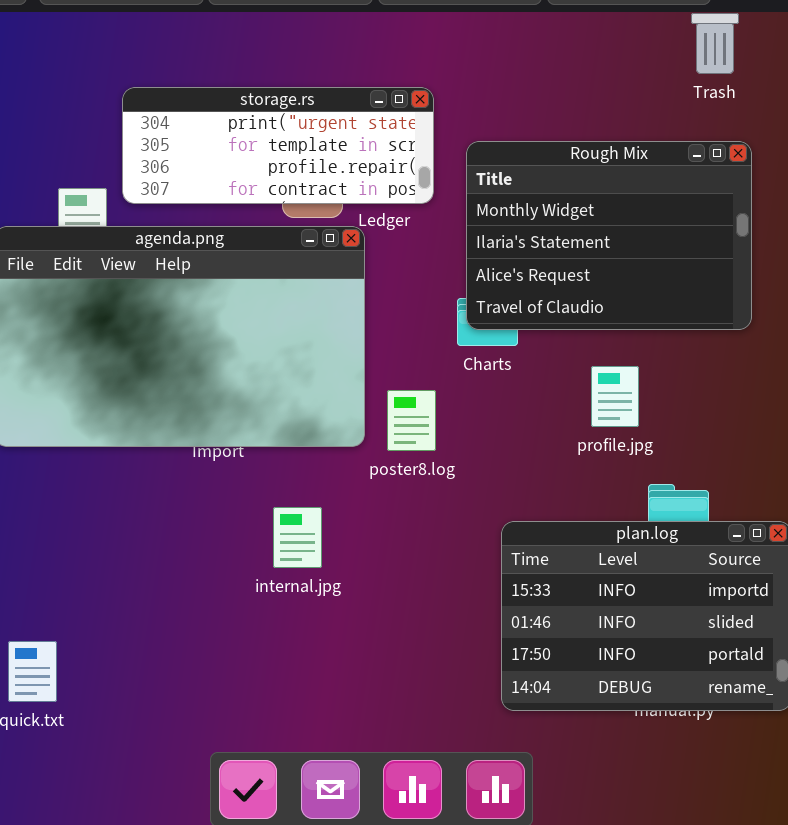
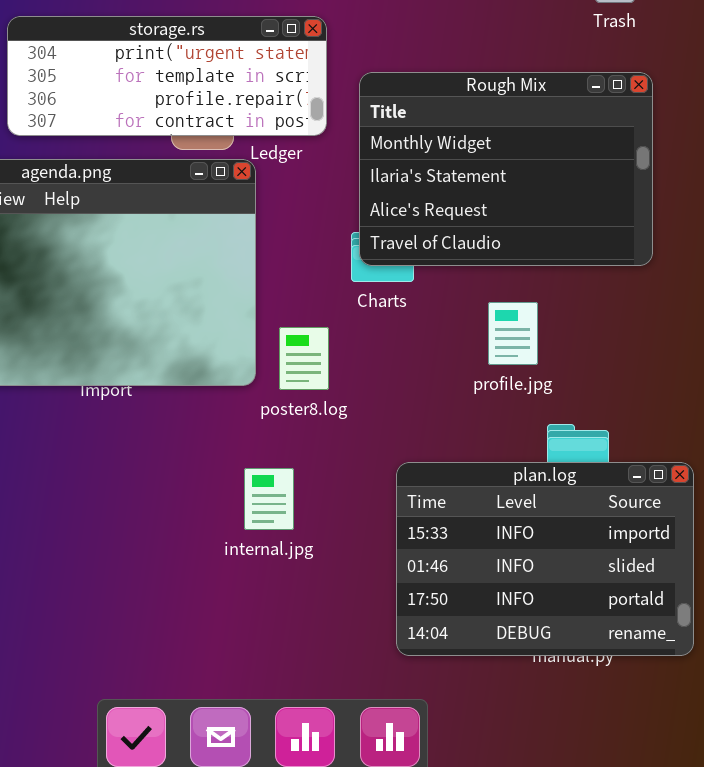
internal.jpg: [273,507,322,568] -> [244,468,294,530], moved

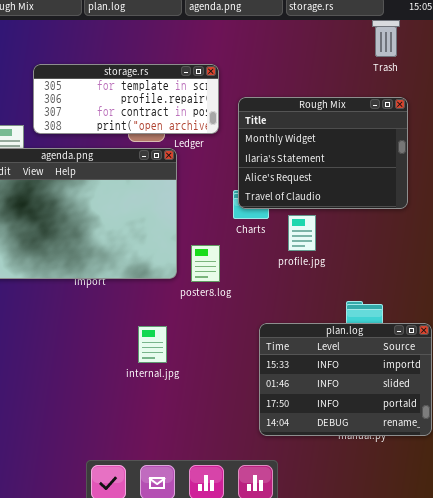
storage.rs: [7,16,327,136] -> [33,64,219,134], scrolled down 1 row
profile.jpg: [488,302,538,365] -> [288,215,316,251], moved
internal.jpg: [244,468,294,530] -> [138,326,167,363], moved

